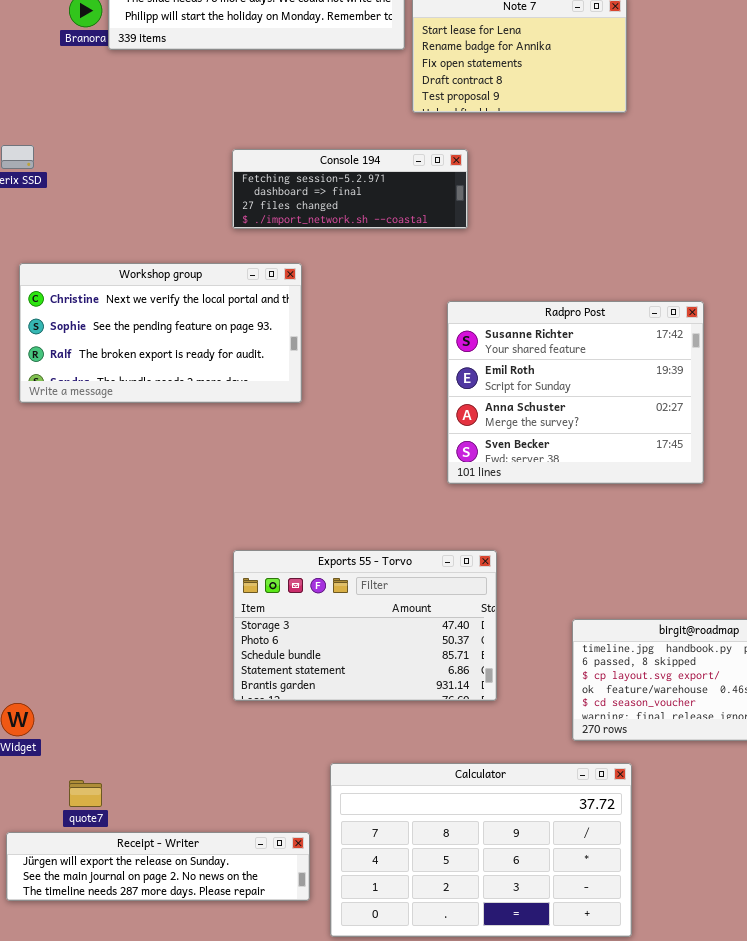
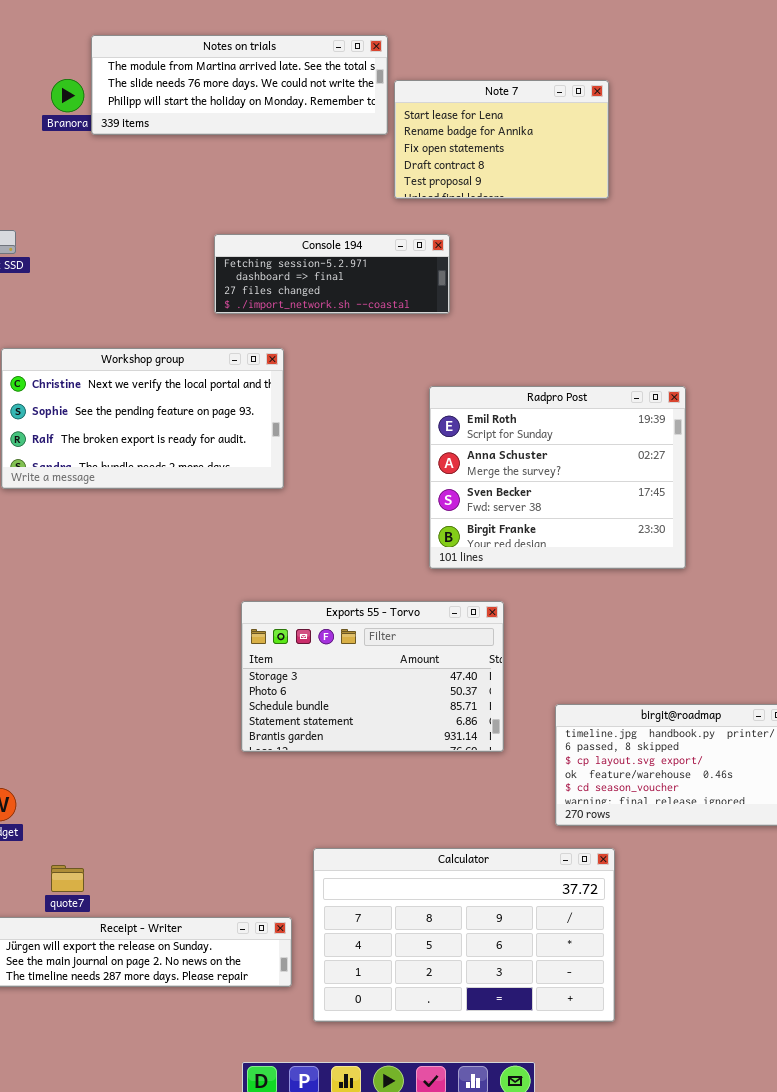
Radpro Post: [447,301,704,484] -> [429,386,686,569], scrolled down 1 row
Exports 55 - Torvo: [233,550,497,701] -> [241,601,504,752], moved

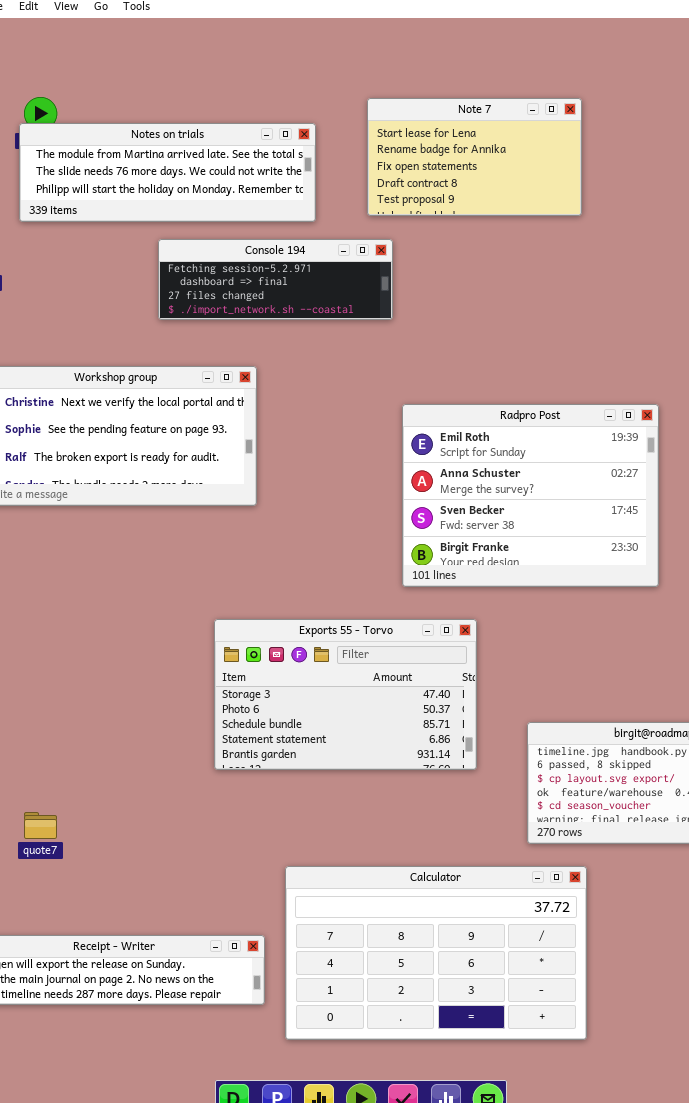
Notes on trials: [91,35,388,135] -> [19,123,316,222], moved
Console 194: [214,234,450,314] -> [158,239,393,320], moved
quote7: [51,865,84,892] -> [24,812,57,839], moved

